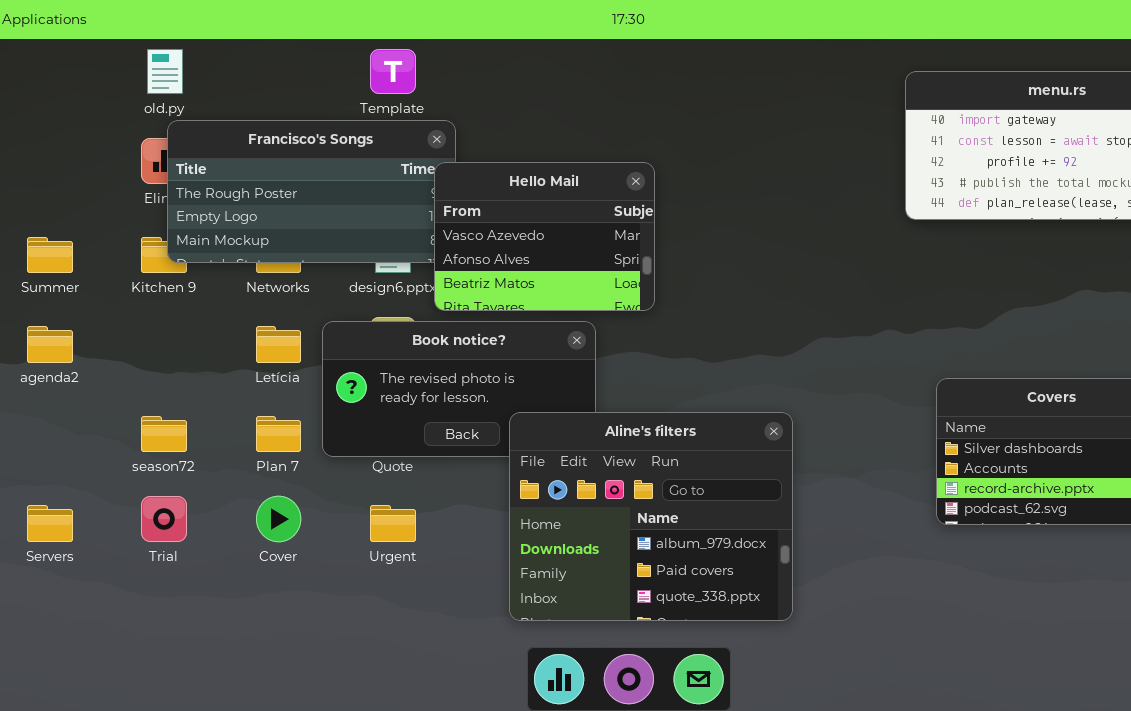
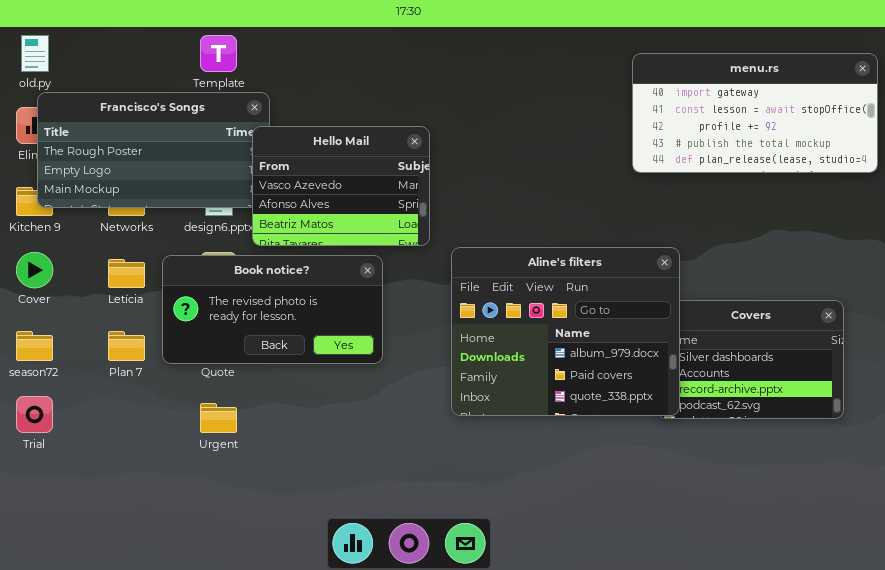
Aline's filters: [509,412,793,621] -> [451,247,680,416], moved
Cover: [256,496,301,542] -> [16,252,53,288], moved

